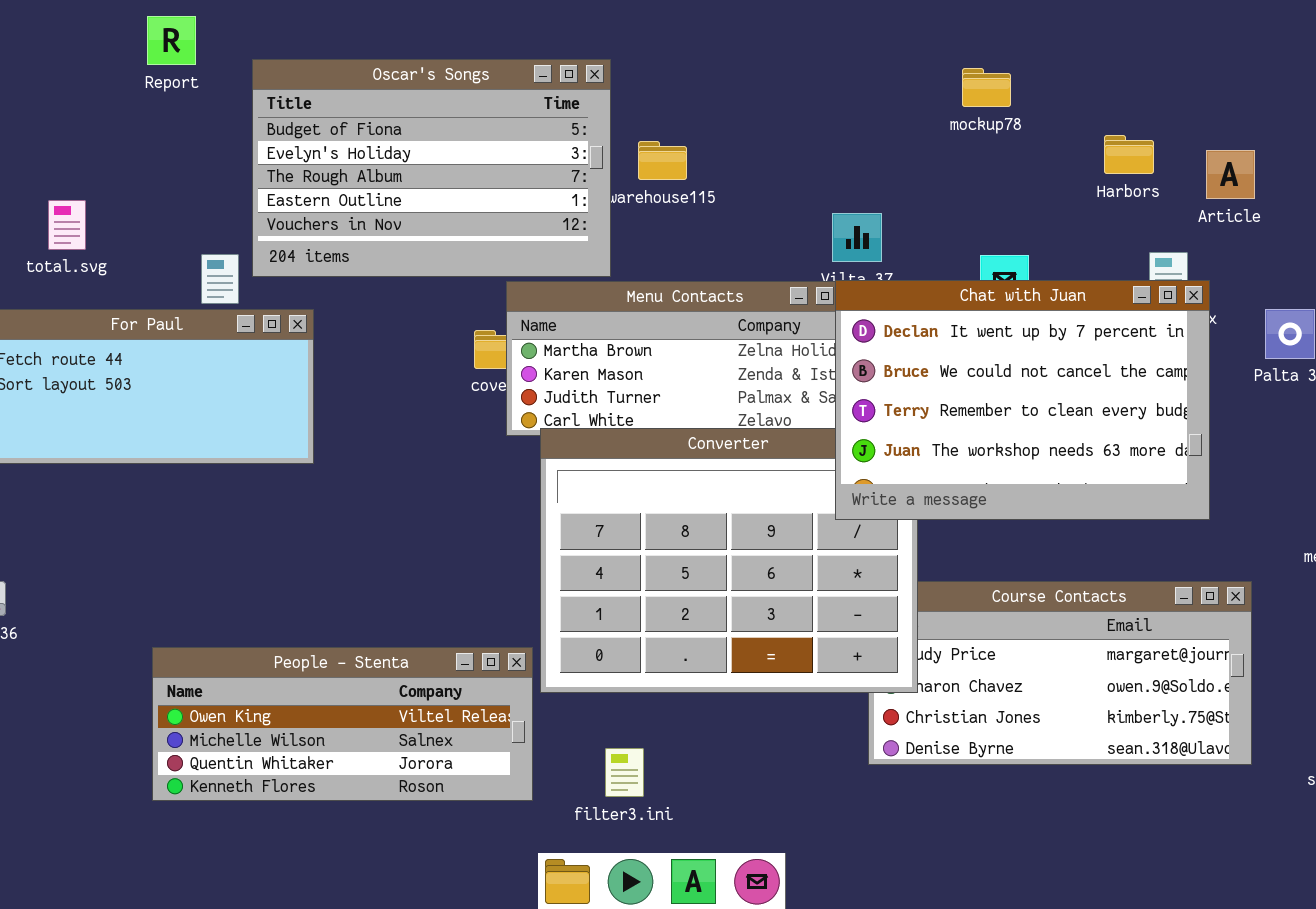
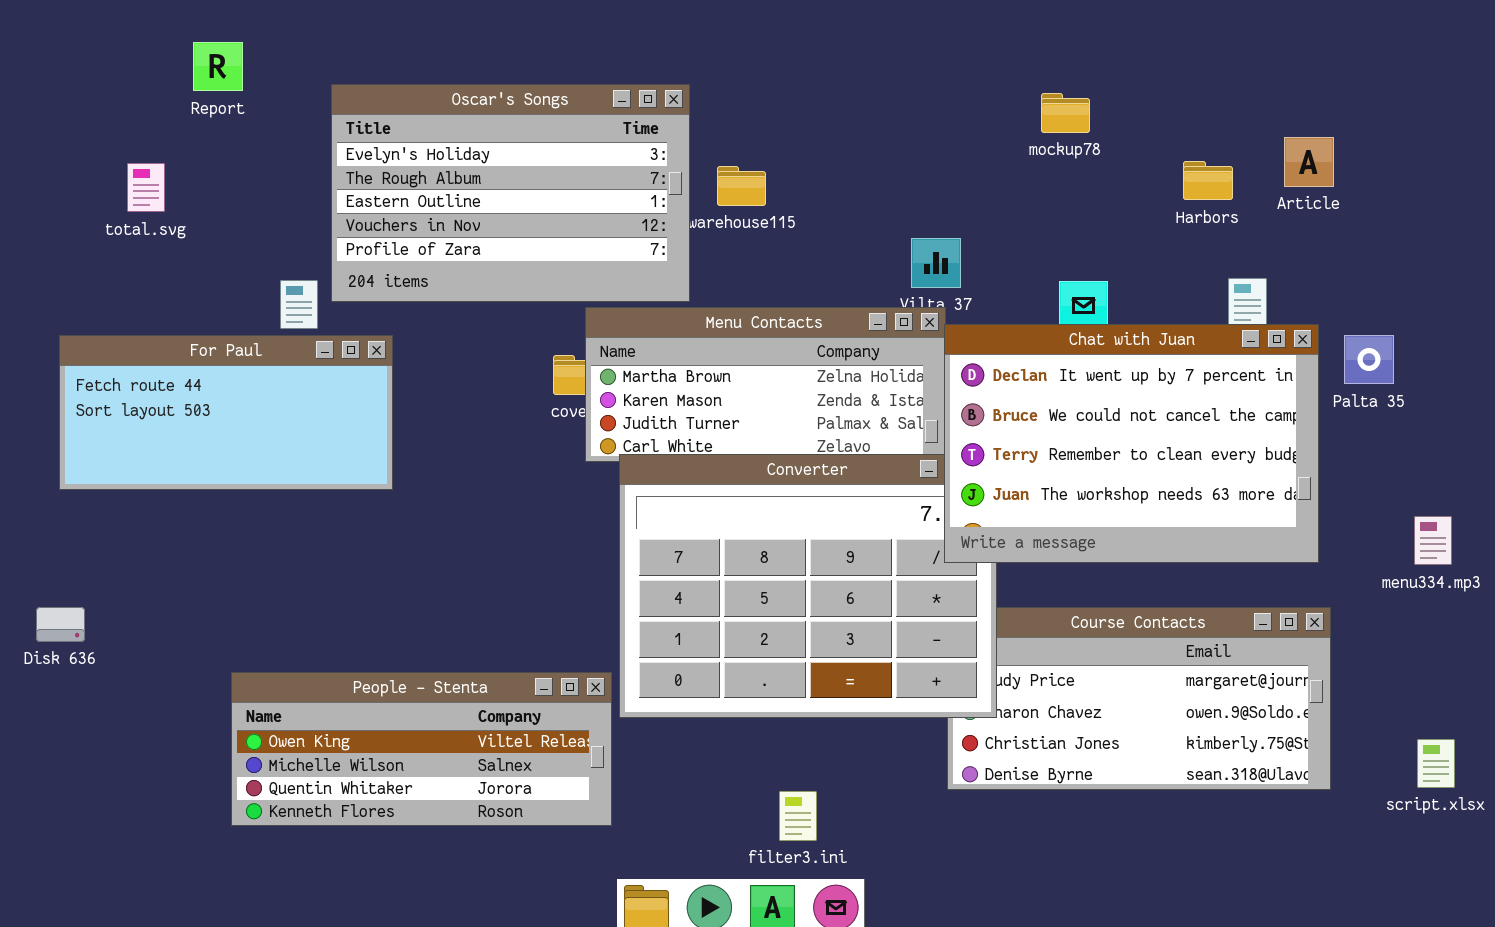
Report: [147,16,196,65] -> [193,42,243,91], moved
Oscar's Songs: [252,59,611,277] -> [331,84,690,302], scrolled down 1 row
Article: [1206,150,1255,199] -> [1284,137,1334,187], moved
total.svg: [48,200,86,250] -> [127,163,165,212], moved
Chat with Juan: [835,280,1210,520] -> [944,324,1319,563], moved
filter3.ini: [605,748,644,797] -> [779,791,817,841], moved

